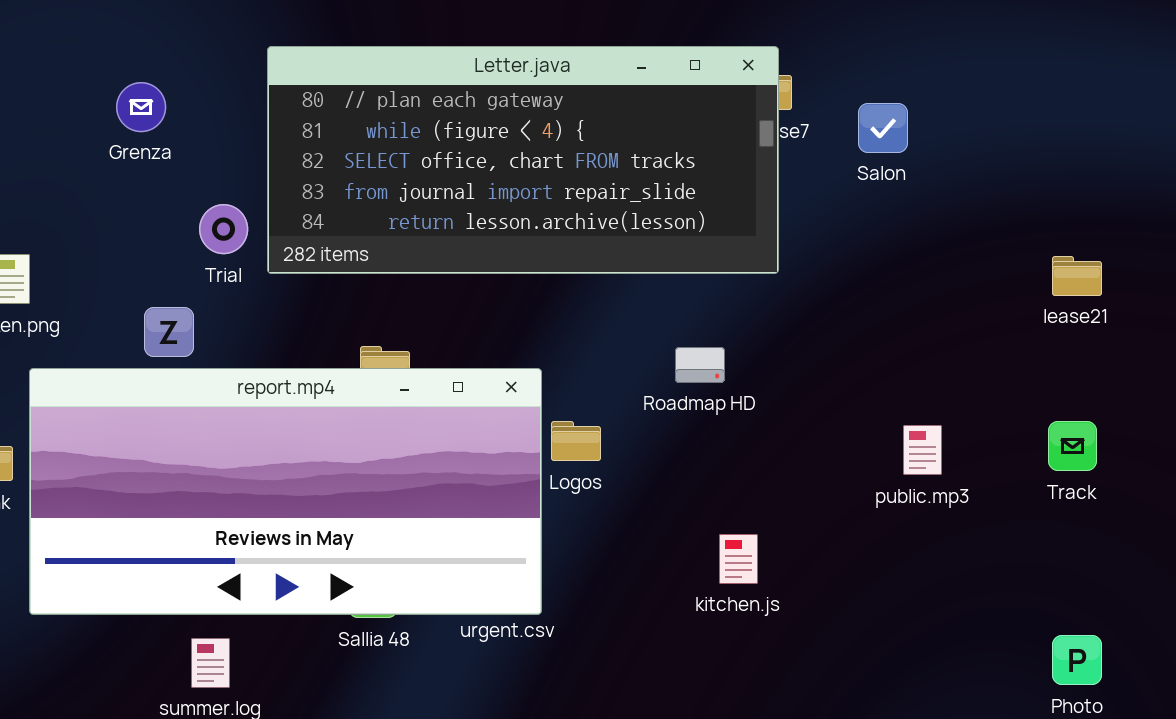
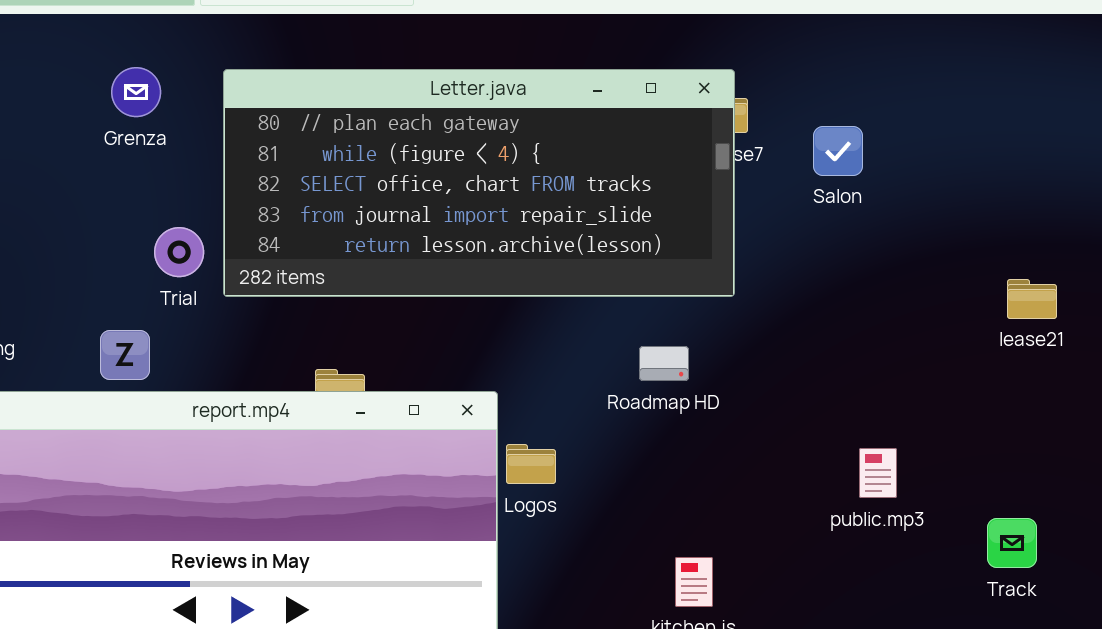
Grenza: [116,82,166,132] -> [111,67,161,117], moved
Roadmap HD: [675,347,725,383] -> [639,346,689,381], moved
Track: [1048,421,1097,471] -> [987,518,1037,568], moved

